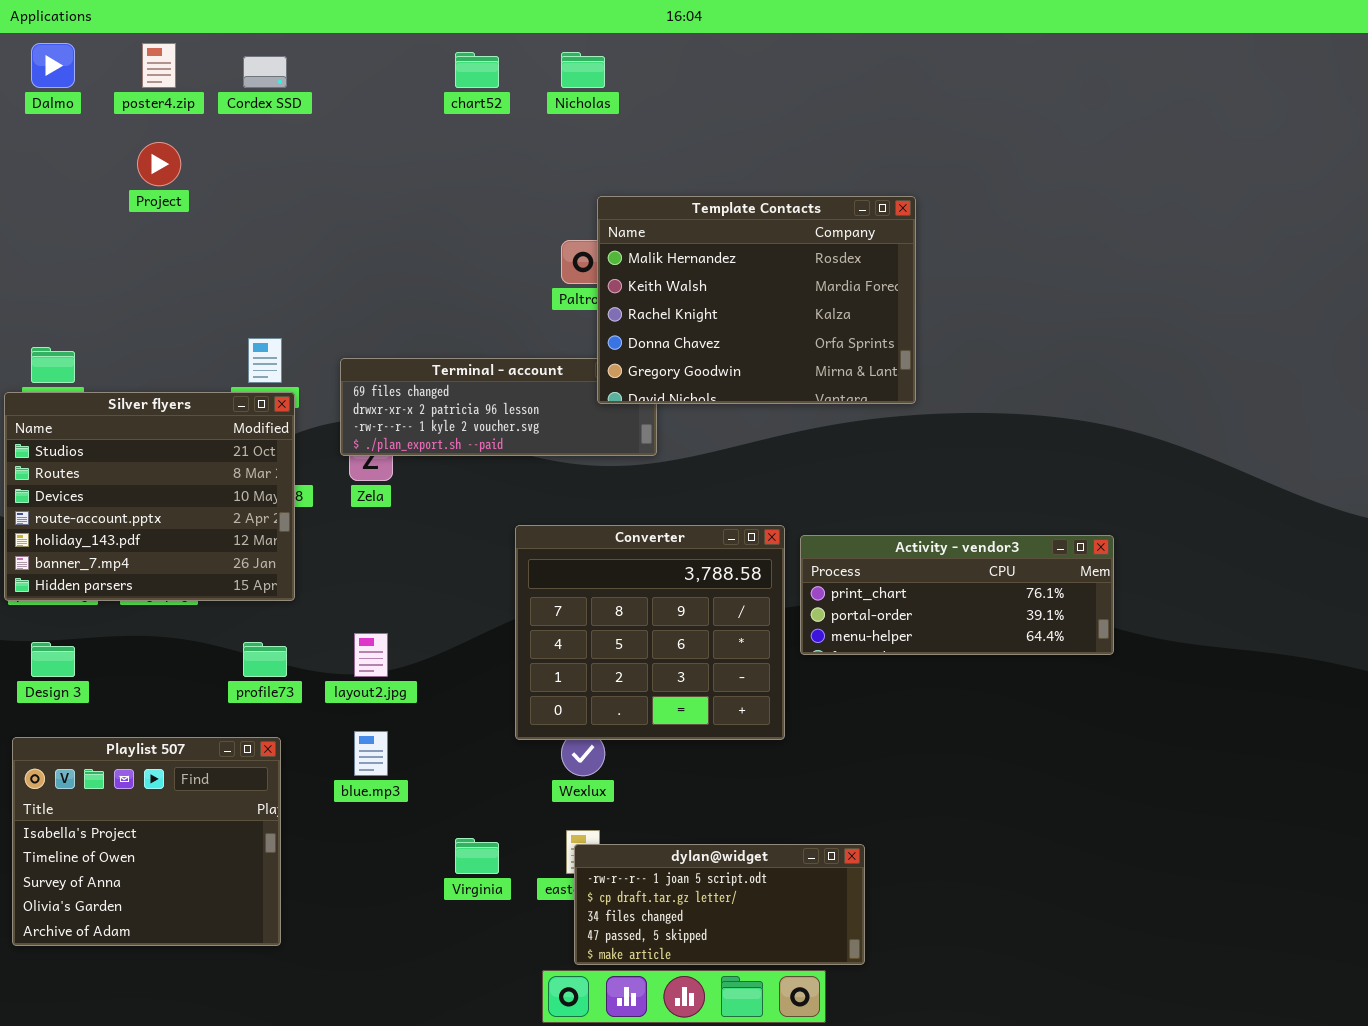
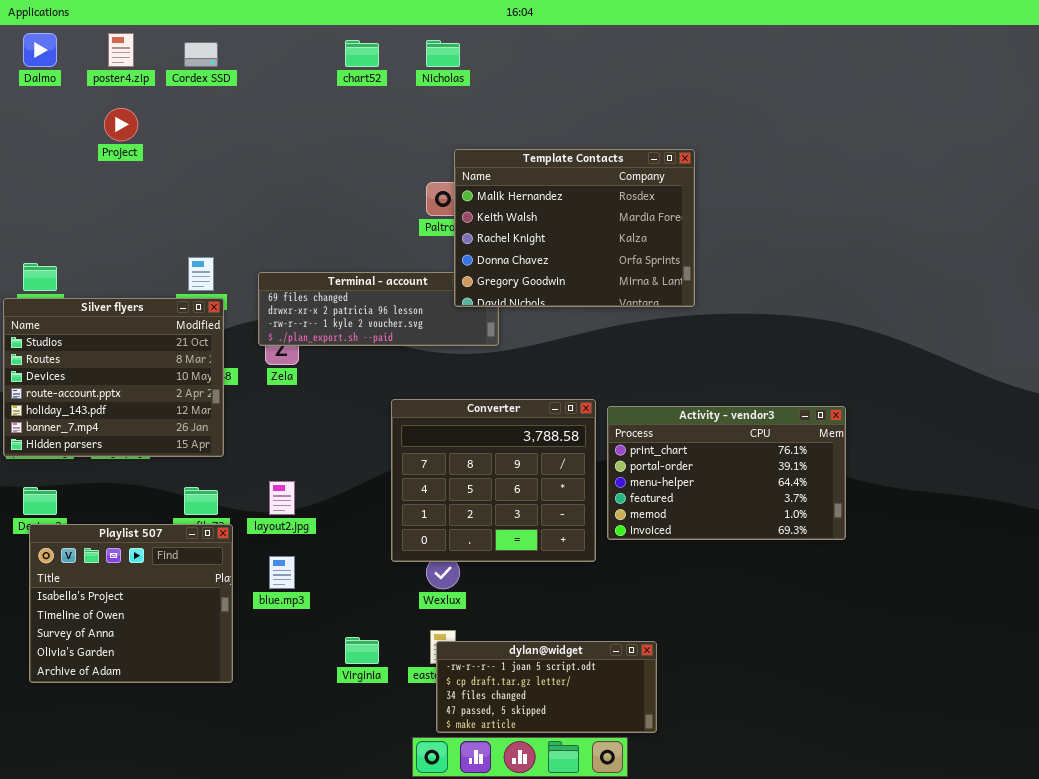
Activity - vendor3: [800,535,1114,655] -> [607,406,846,540], resized
Playlist 507: [12,737,281,946] -> [29,524,233,683], moved

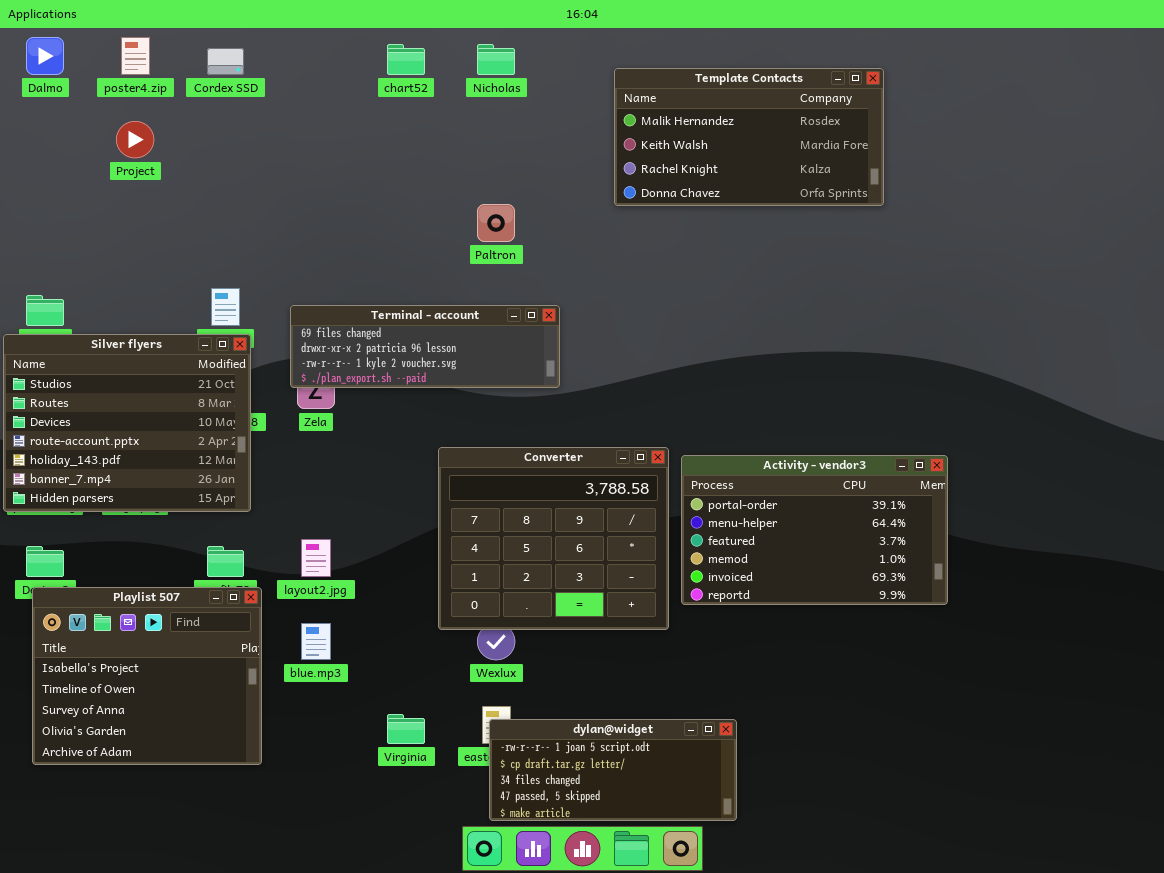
Template Contacts: [454,149,695,307] -> [614,68,884,206], moved, resized
Activity - vendor3: [607,406,846,540] -> [681,455,948,605], scrolled down 1 row

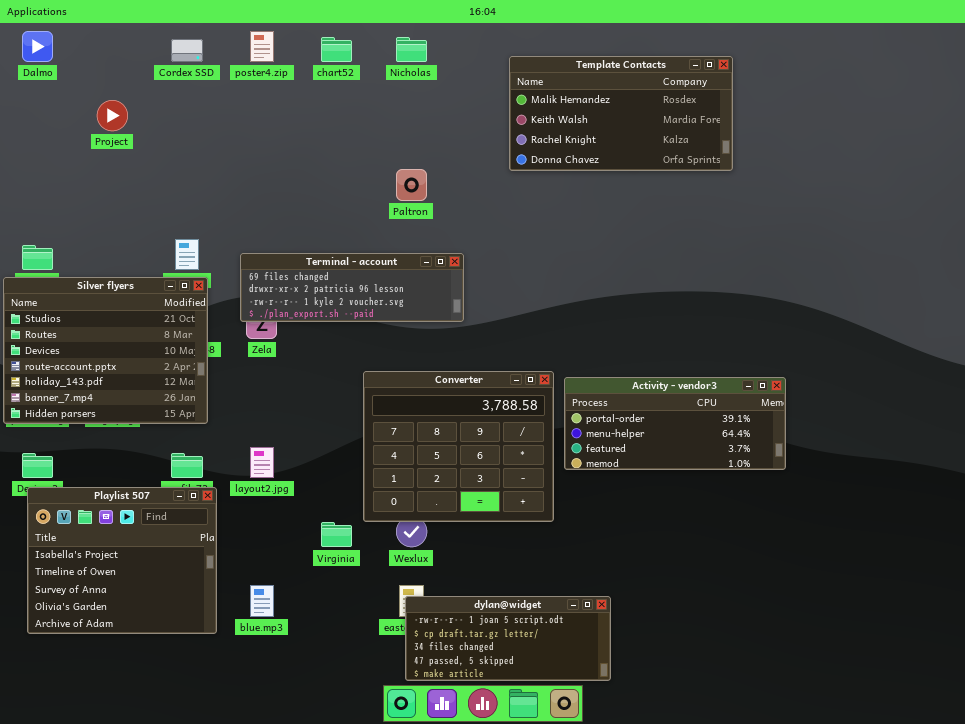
poster4.zip: [121,37,150,75] -> [250,31,274,62], moved
Activity - vendor3: [681,455,948,605] -> [564,377,786,470], resized
blue.mp3: [301,623,331,660] -> [250,585,274,617], moved
Virginia: [387,714,425,744] -> [321,522,352,547], moved

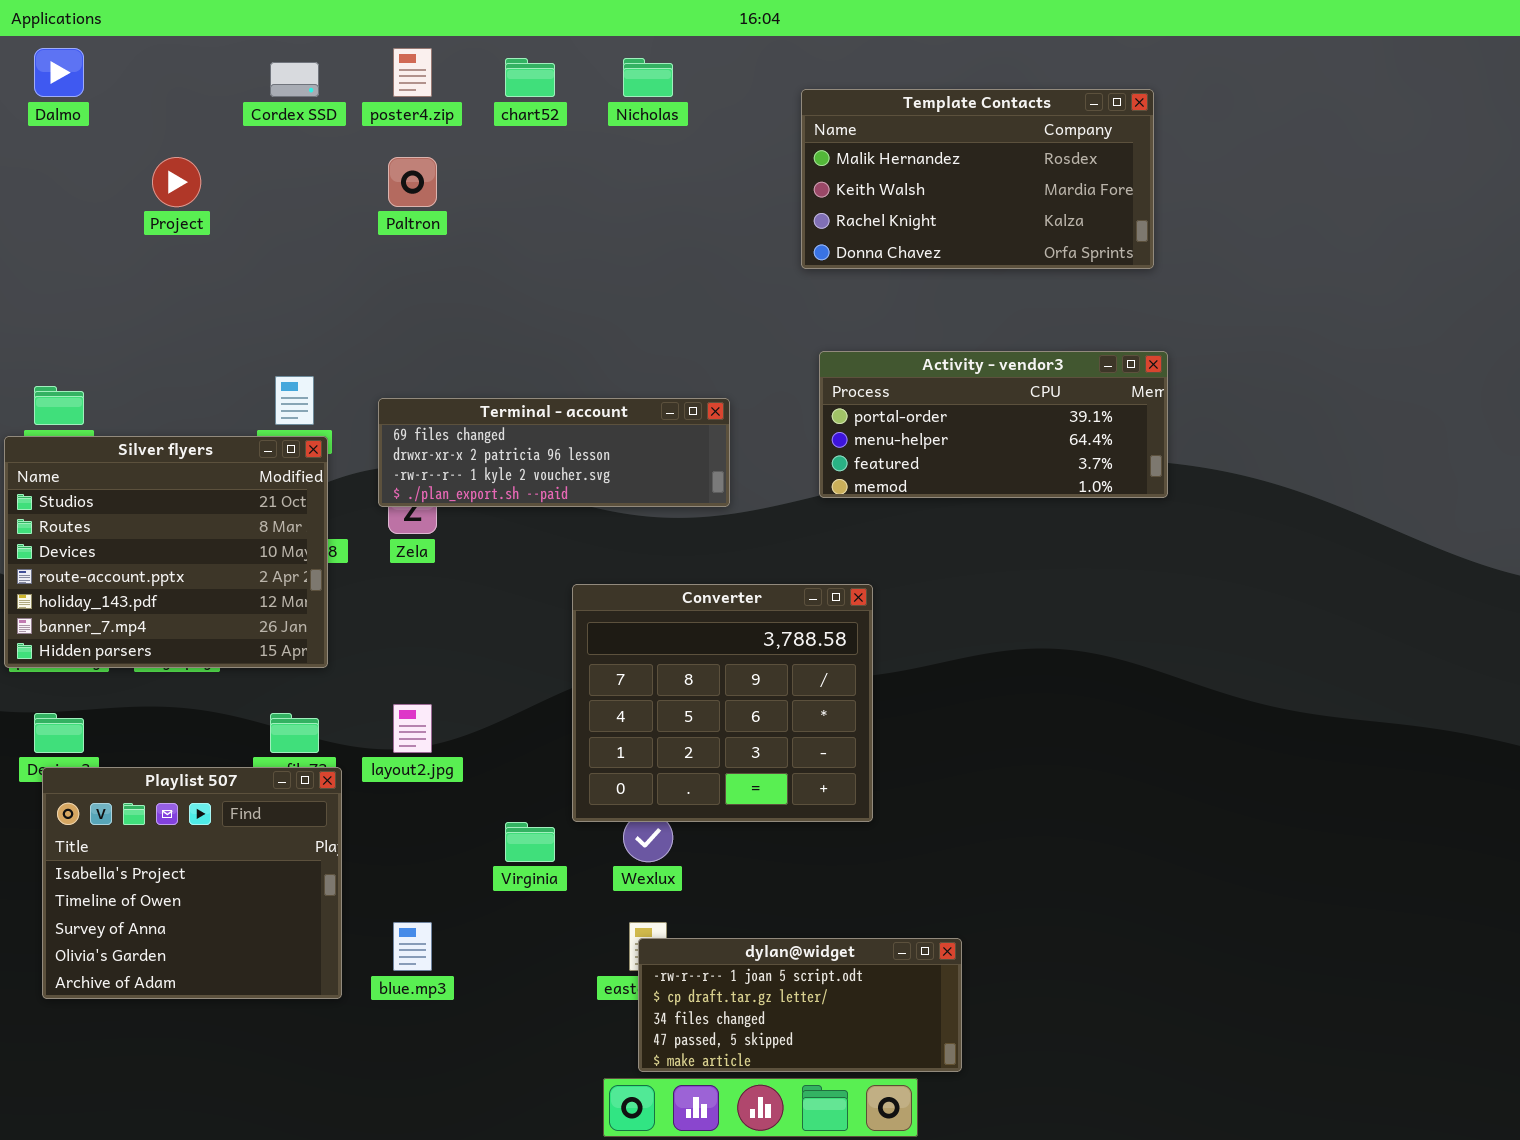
Paltron: [396,169,427,201] -> [388,157,437,207], moved
Activity - vendor3: [564,377,786,470] -> [819,351,1168,498], moved

